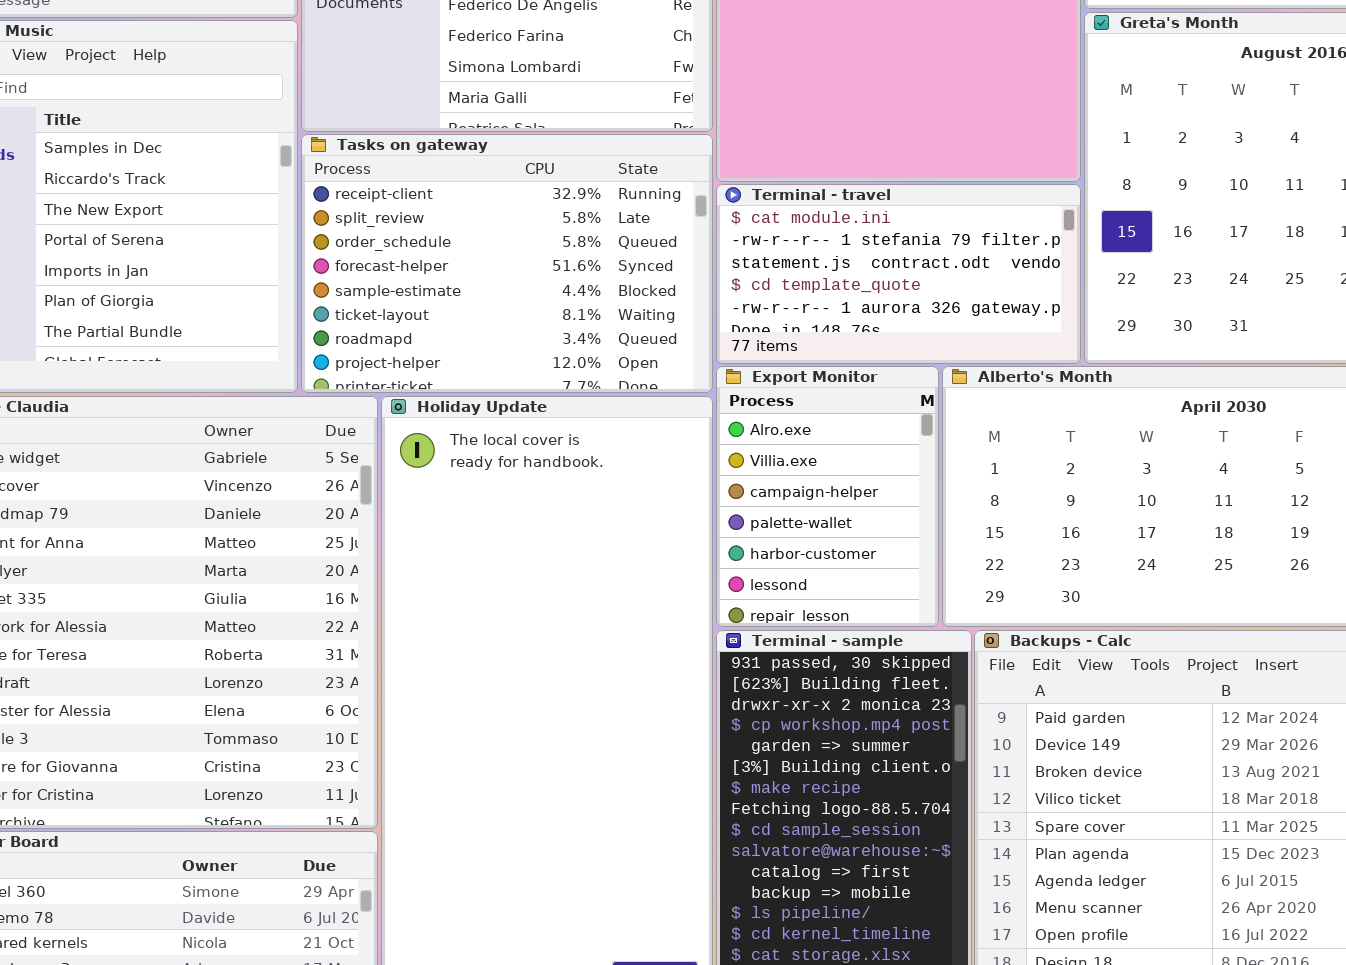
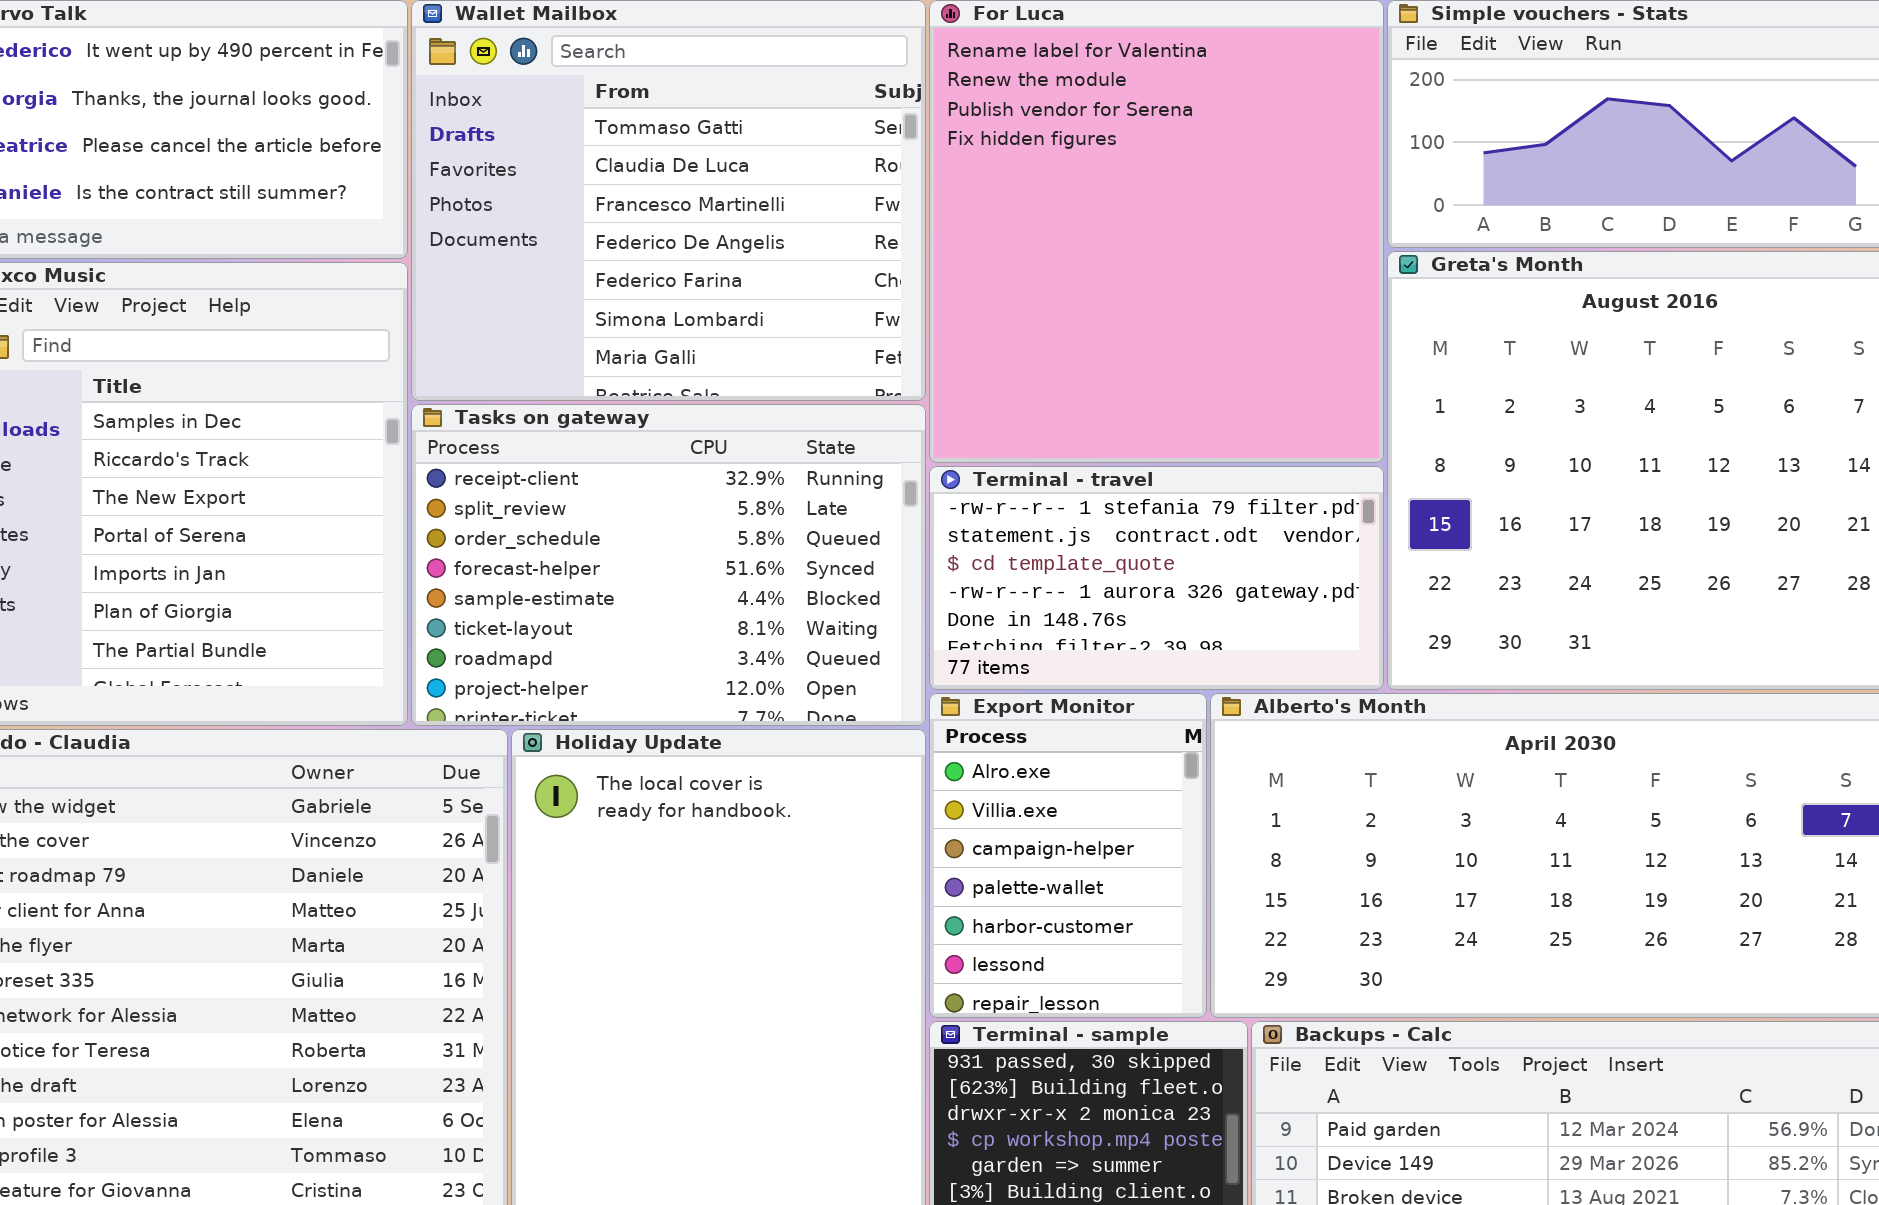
Terminal - travel: [716,184,1081,364] -> [929,466,1384,690], scrolled down 1 row

